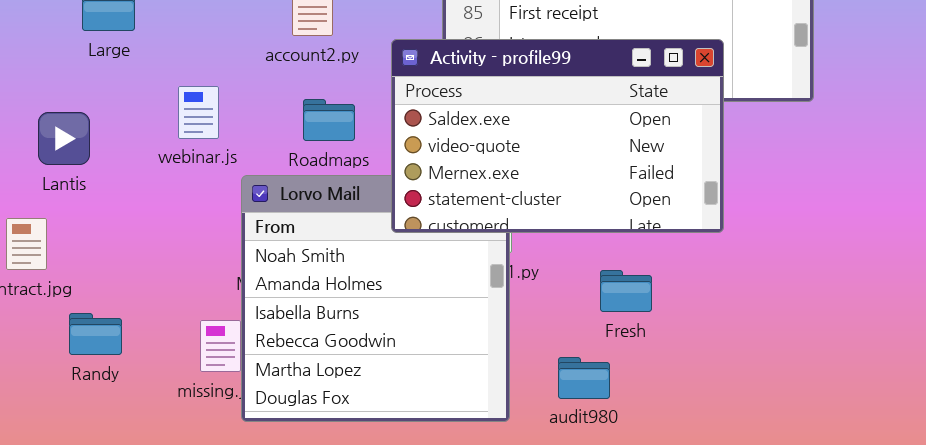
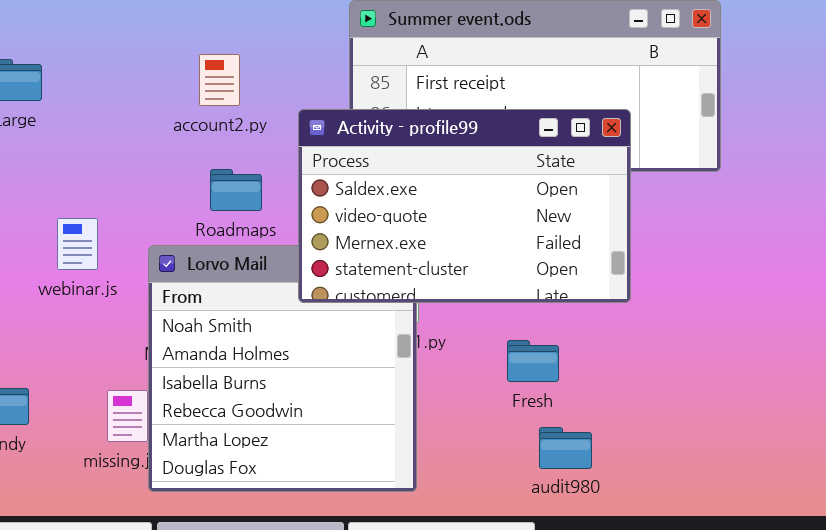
webinar.js: [178,86,219,139] -> [57,218,98,270], moved
audit980: [558,357,610,399] -> [539,427,592,469], moved

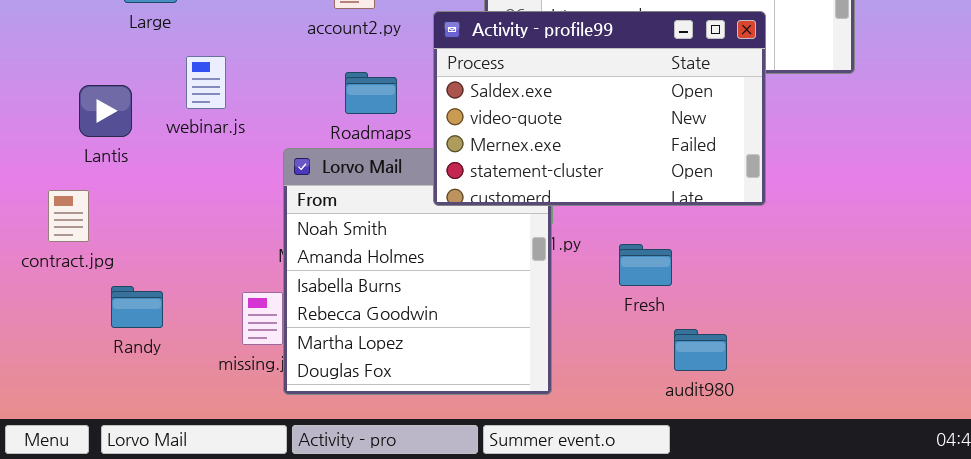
webinar.js: [57,218,98,270] -> [186,56,226,109], moved
Fresh: [507,340,559,382] -> [619,244,672,286], moved

